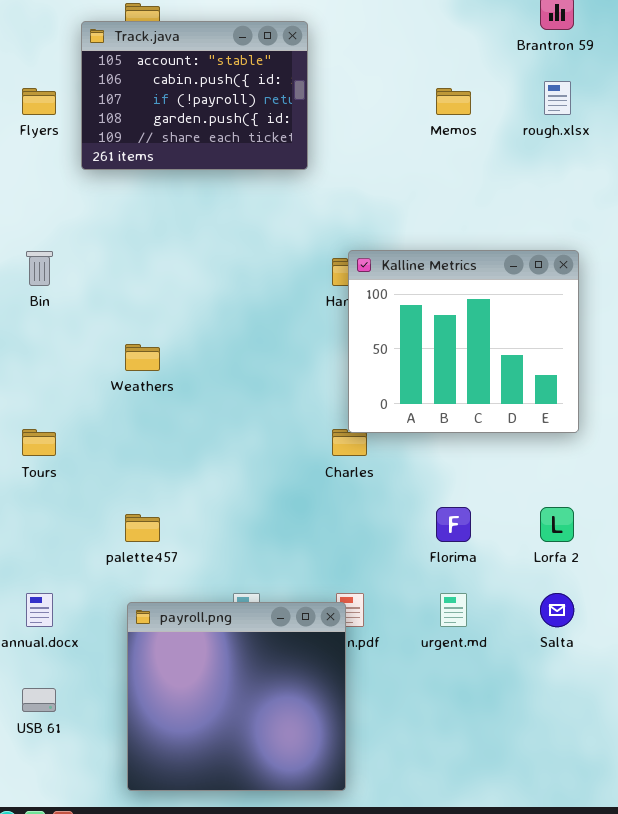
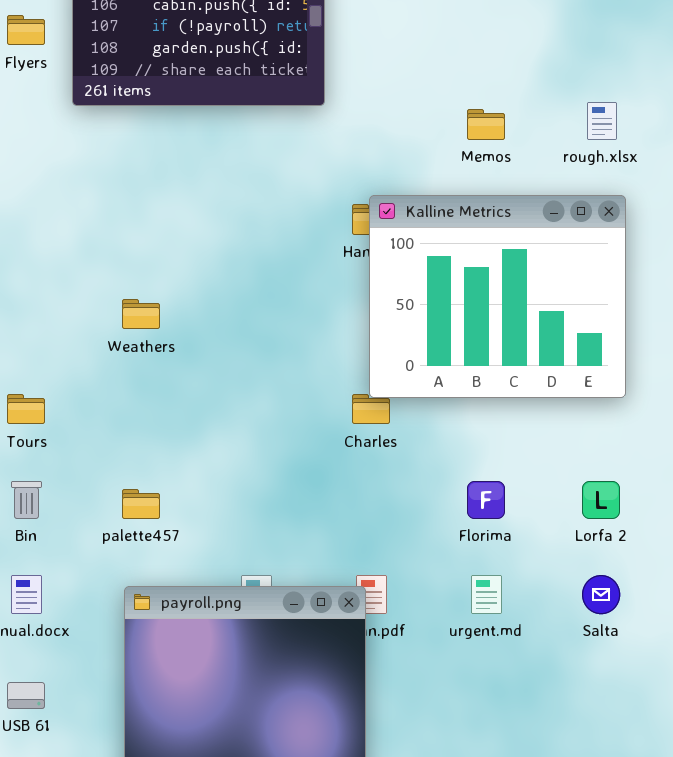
rough.xlsx: [544,81,571,115] -> [587,102,617,140], moved
Memos: [436,88,471,115] -> [467,109,505,140], moved
Bin: [26,251,53,286] -> [11,481,42,519], moved

